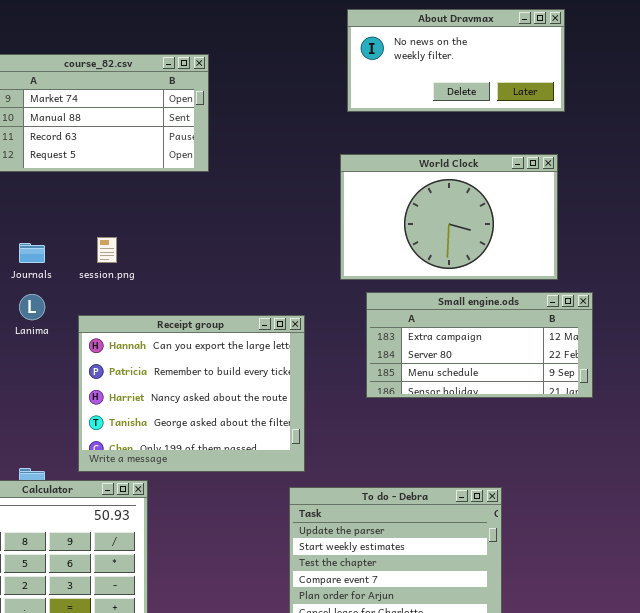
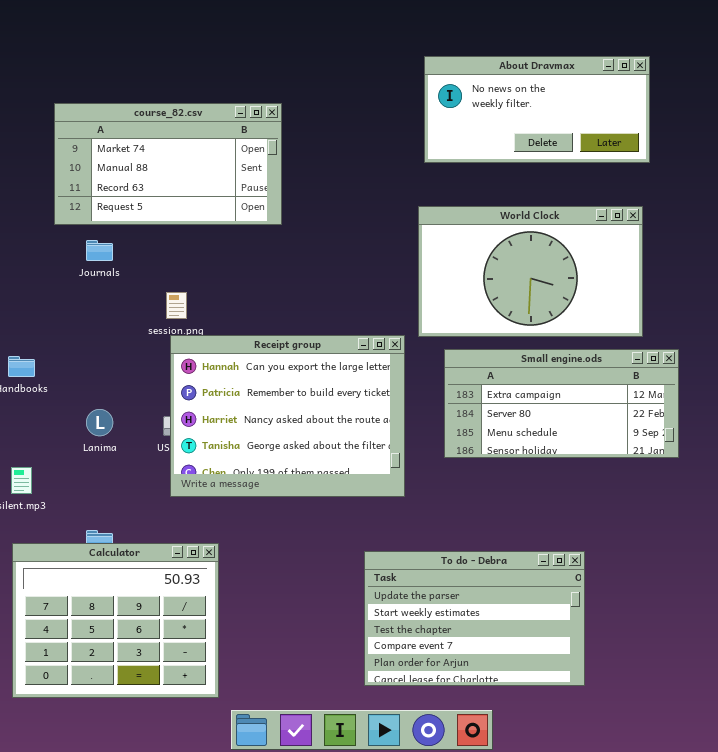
Journals: [19,243,45,263] -> [86,240,113,261], moved
Lanima: [19,294,45,320] -> [86,409,113,436], moved
Receipt group: [78,315,305,472] -> [170,335,405,497], moved

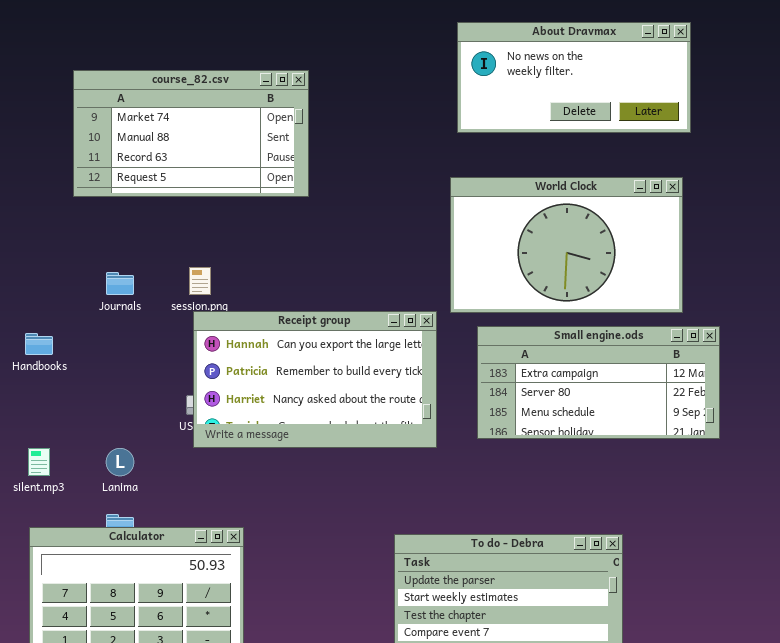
Journals: [86,240,113,261] -> [106,272,134,295], moved
Receipt group: [170,335,405,497] -> [193,311,437,448], resized
Lanima: [86,409,113,436] -> [106,448,134,476], moved

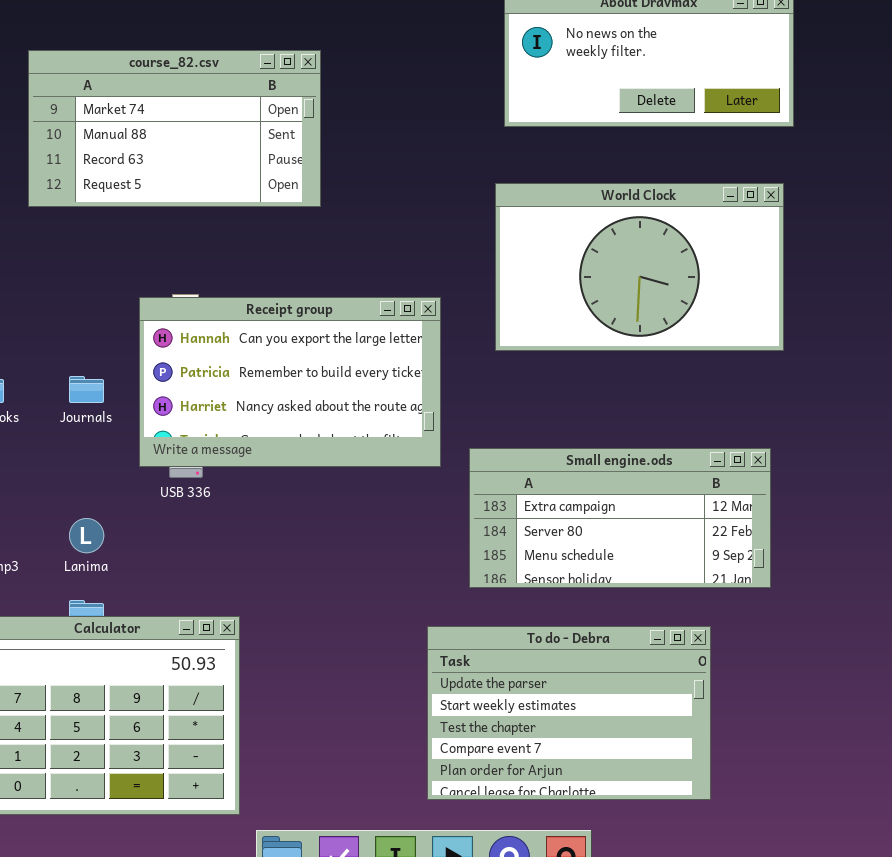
Journals: [106,272,134,295] -> [69,376,104,403], moved
Receipt group: [193,311,437,448] -> [139,297,441,467], moved
Small engine.ods: [477,326,720,439] -> [469,448,771,588], moved

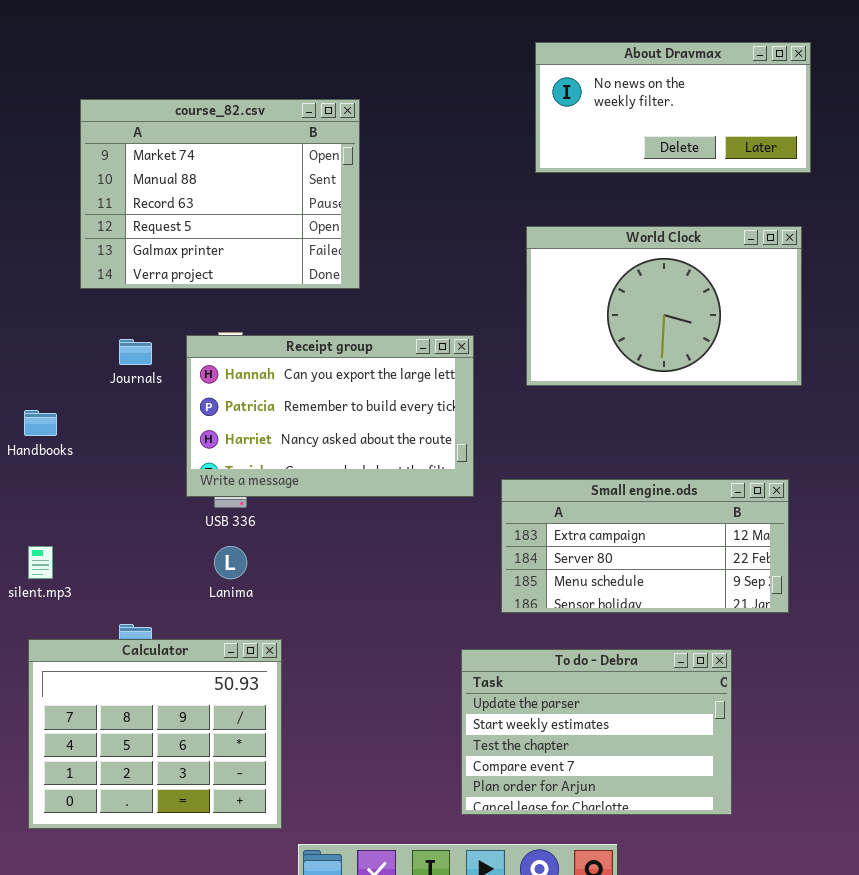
course_82.csv: [28,50,321,207] -> [80,99,360,289], resized
Journals: [69,376,104,403] -> [119,339,152,365], moved
Lanima: [69,518,104,553] -> [214,546,247,579], moved

